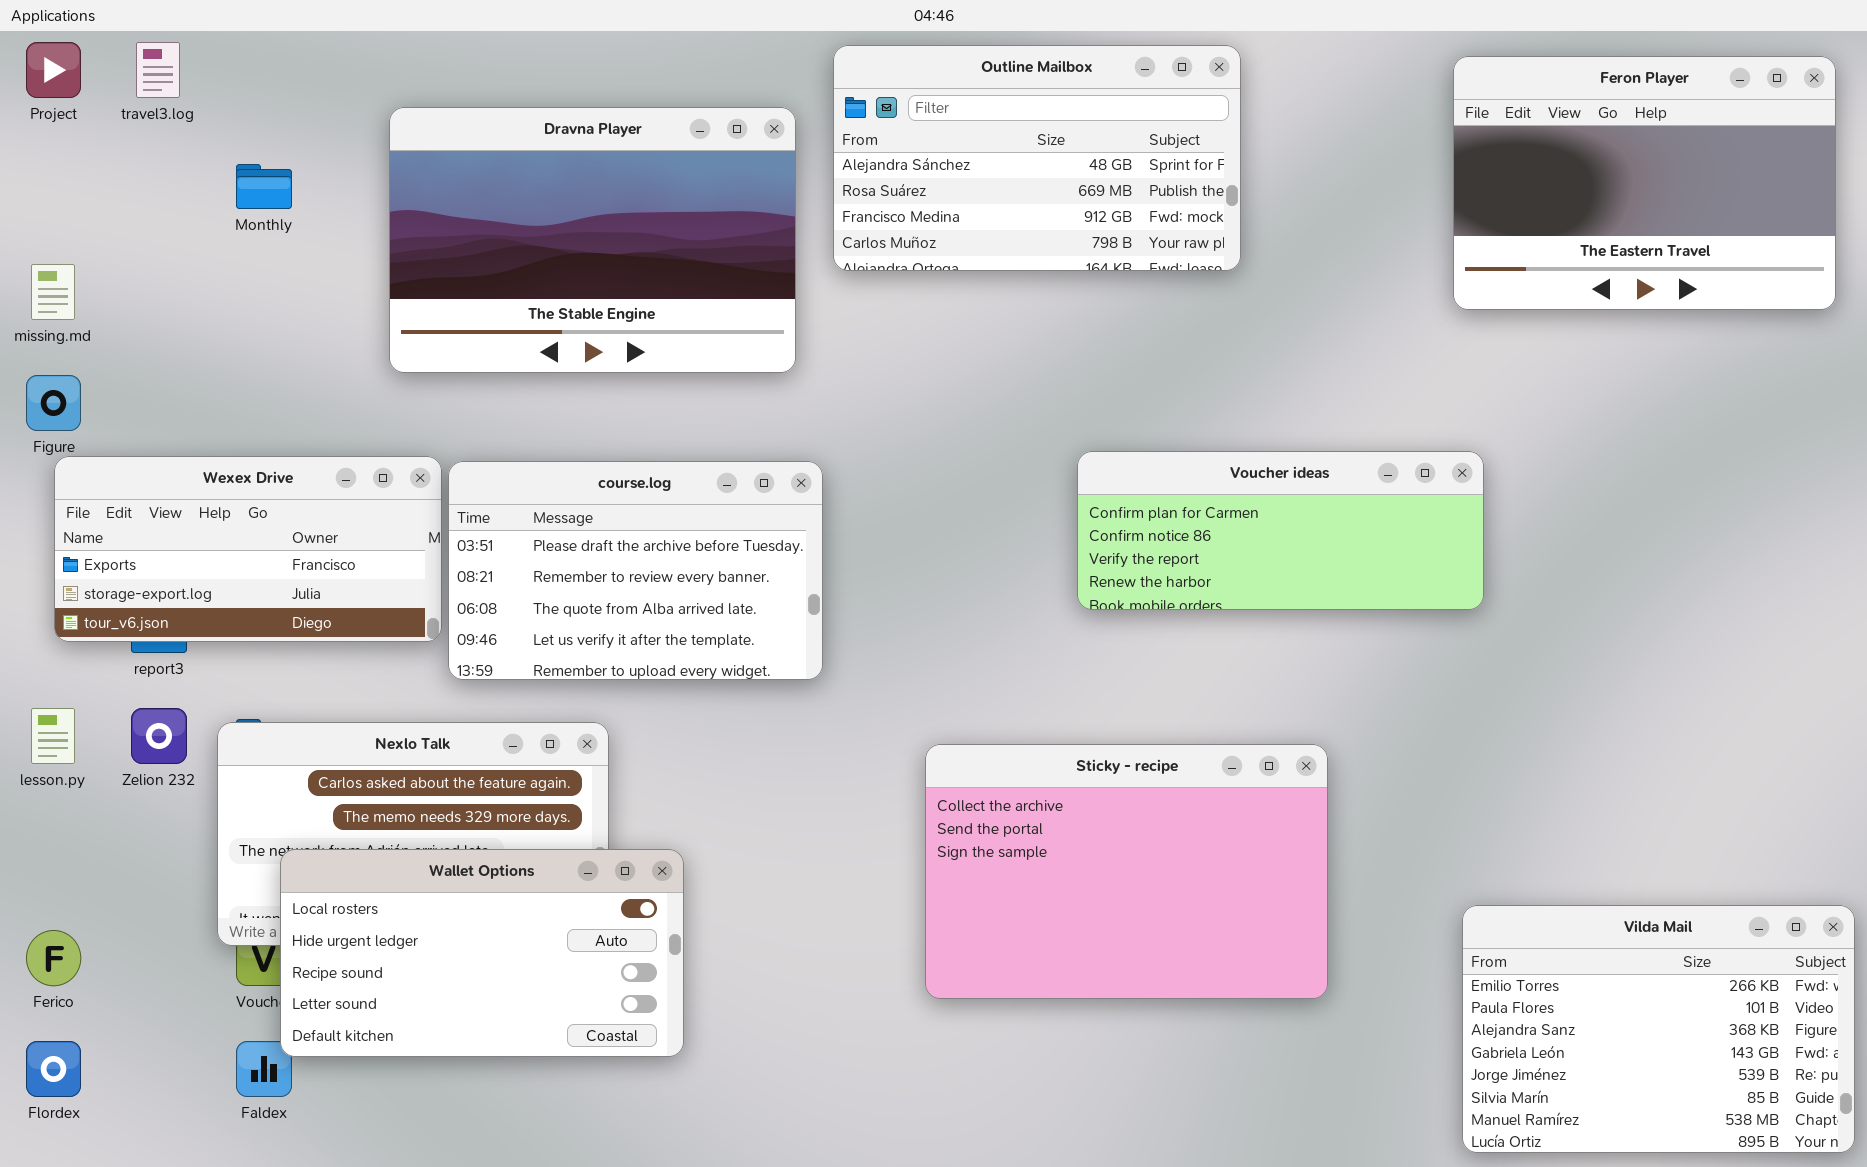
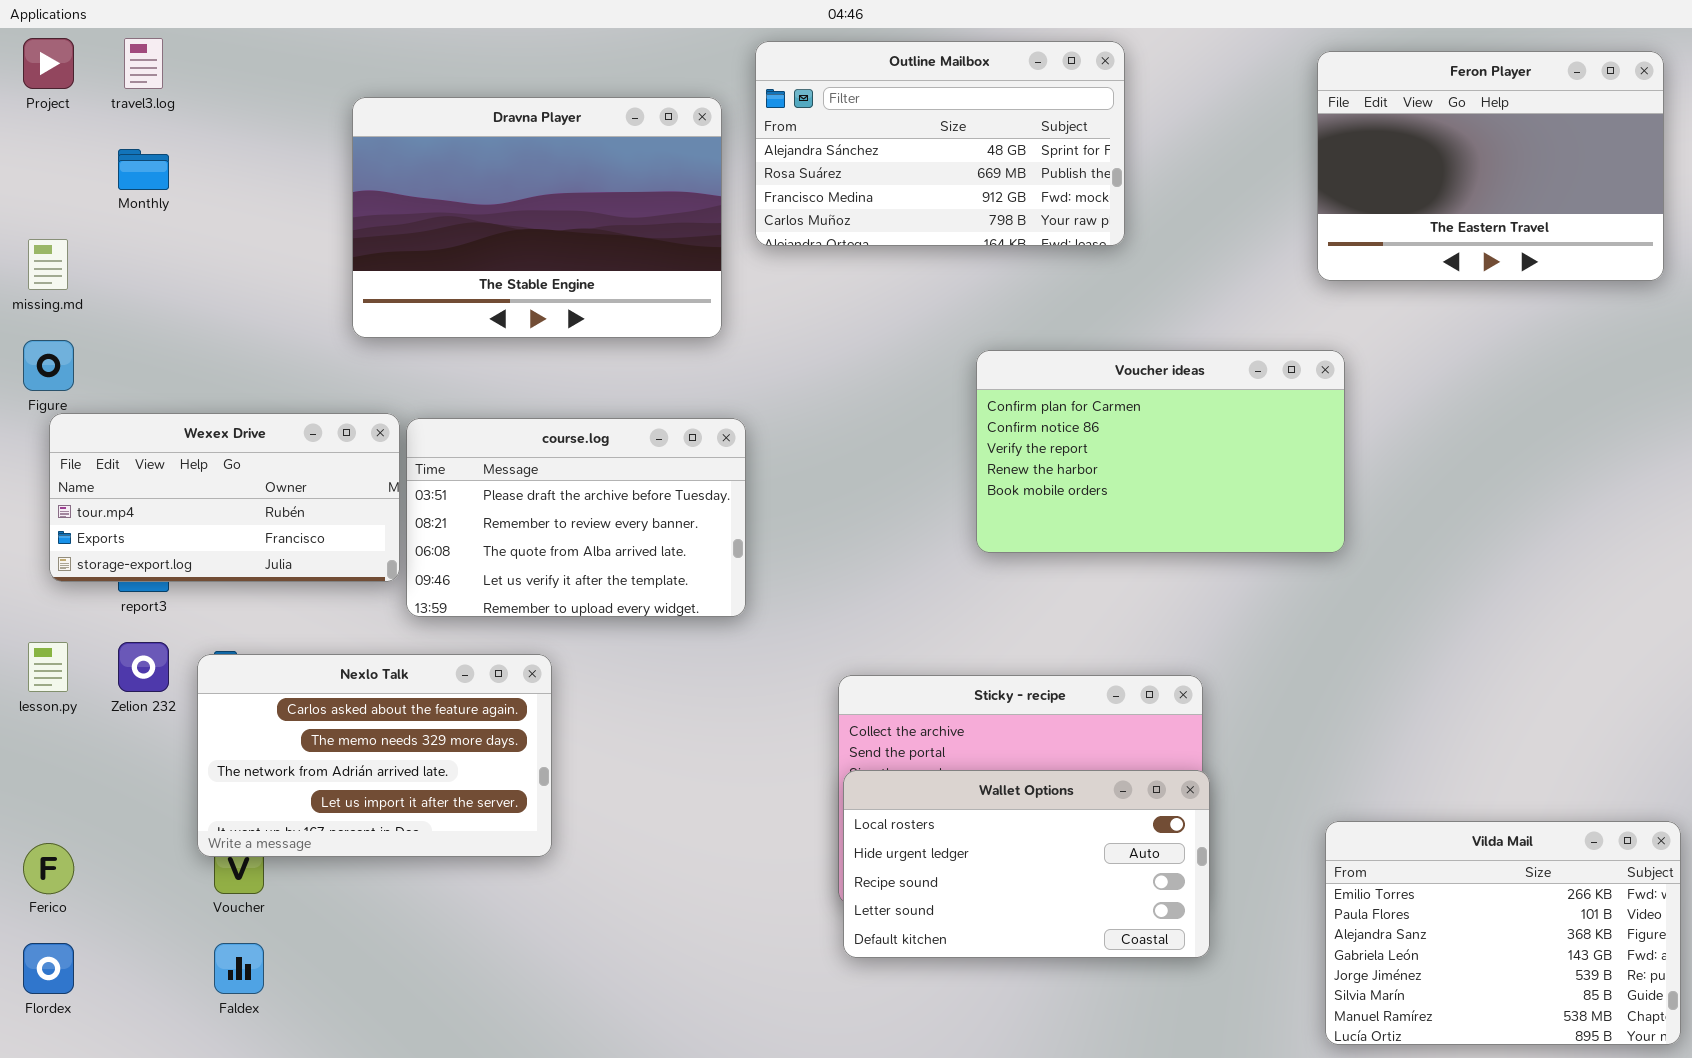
Monthly: [236,164,292,209] -> [118,149,169,190], moved
Voucher ideas: [1077,451,1484,610] -> [976,350,1345,553], resized
Wexex Drive: [54,456,442,642] -> [49,413,400,582], scrolled up 1 row
Wallet Options: [280,849,684,1057] -> [843,770,1210,958], moved

